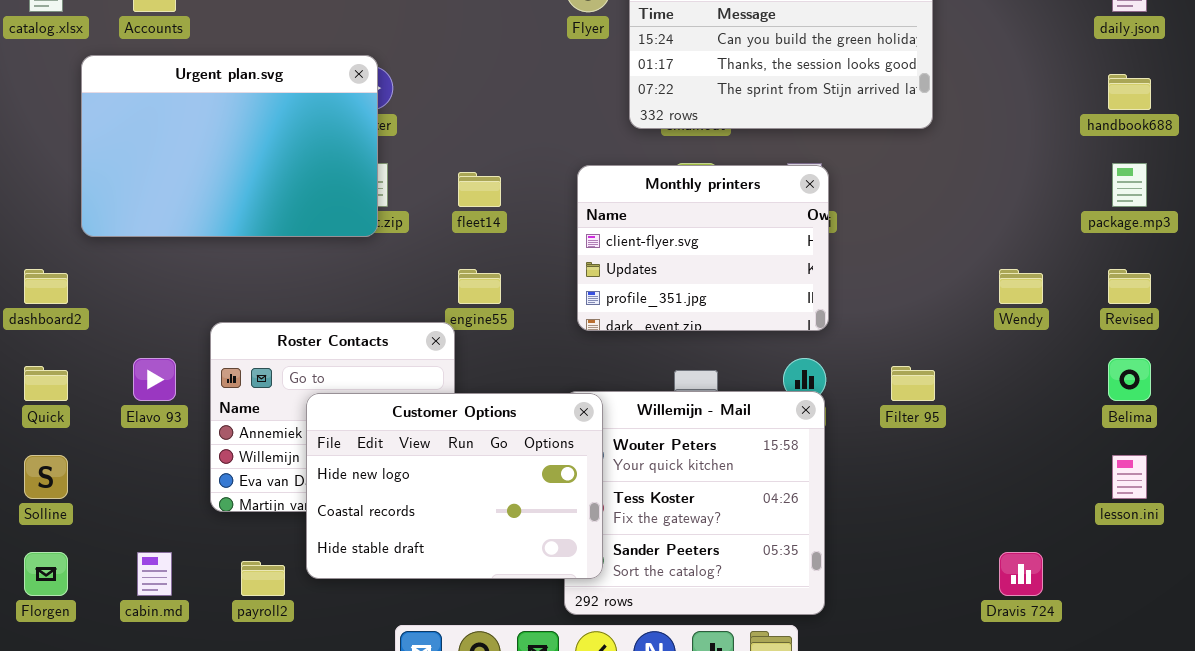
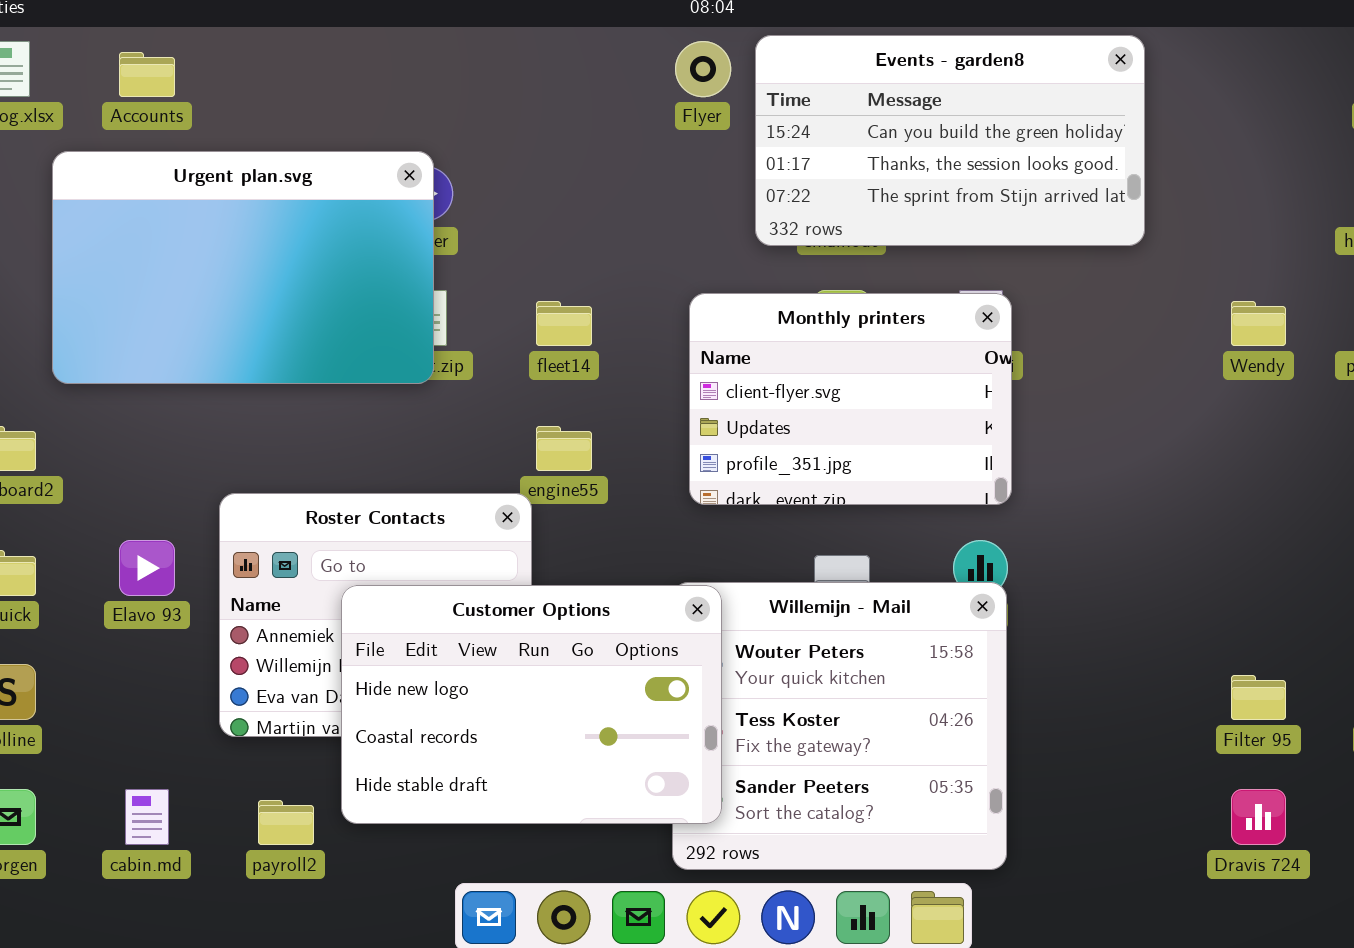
Wendy: [999,269,1043,304] -> [1231,301,1286,346], moved
Filter 95: [891,366,935,401] -> [1231,675,1286,720], moved

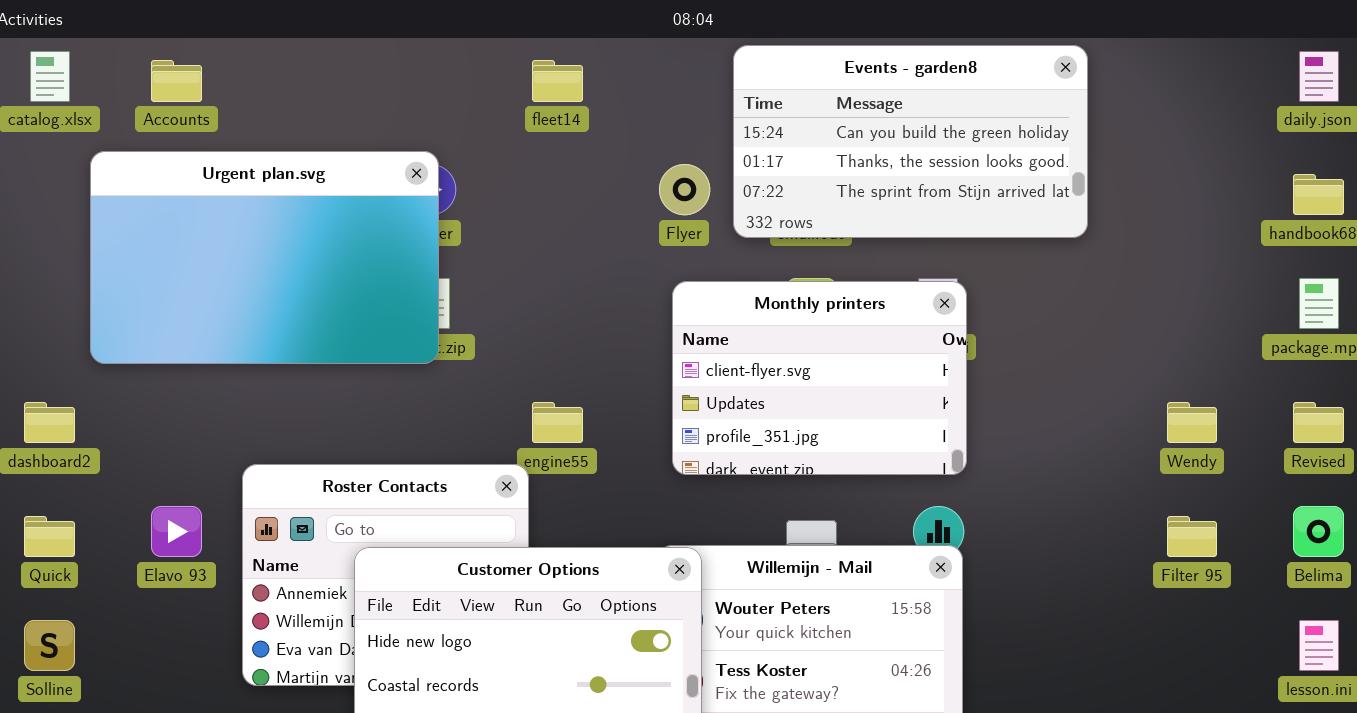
Flyer: [675,41,731,97] -> [659,164,710,215], moved
fleet14: [536,301,592,346] -> [532,60,583,102], moved
Wendy: [1231,301,1286,346] -> [1167,402,1217,443], moved
Filter 95: [1231,675,1286,720] -> [1167,516,1217,557], moved

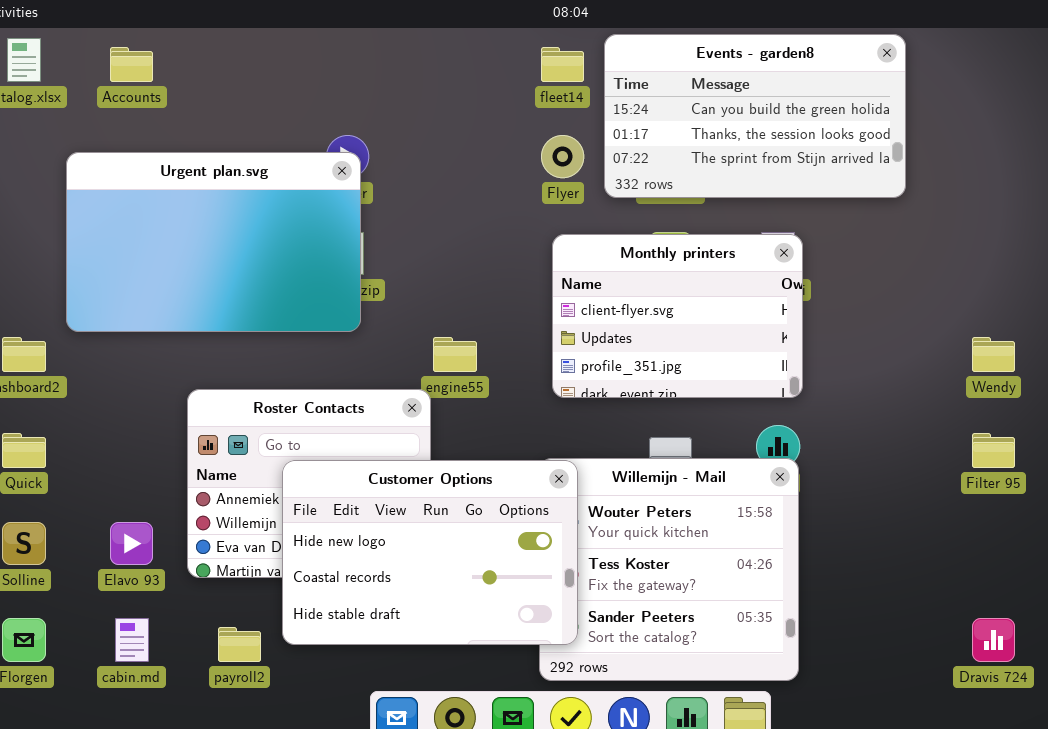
fleet14: [532,60,583,102] -> [541,47,584,82], moved
Urgent plan.svg: [90,151,439,364] -> [66,152,361,332], moved
Elavo 93: [151,506,202,557] -> [110,522,153,565], moved

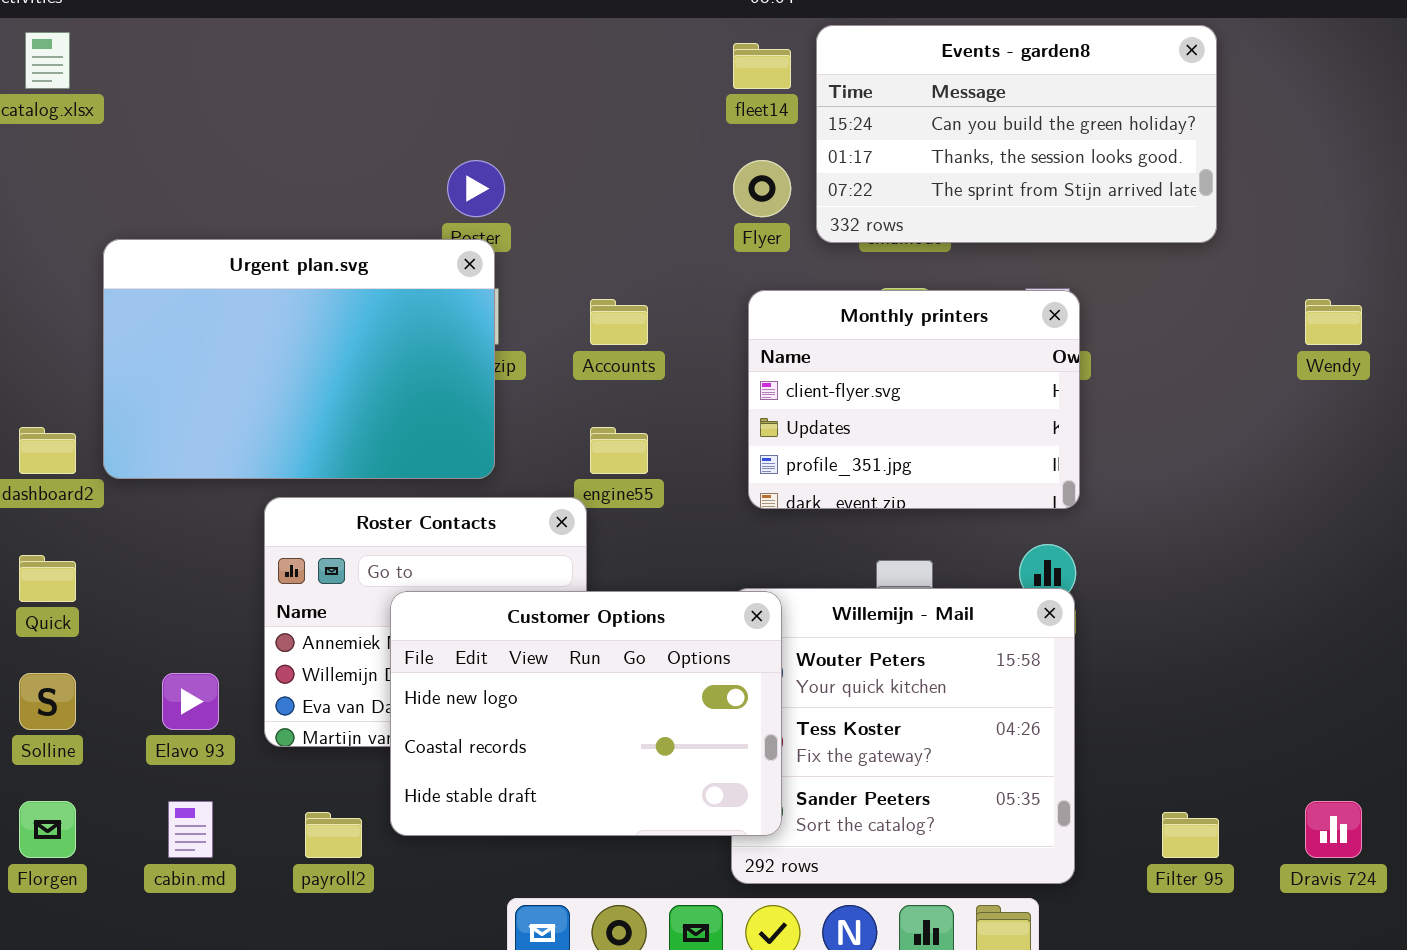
Accounts: [110,47,153,82] -> [590,299,648,345], moved
Urgent plan.svg: [66,152,361,332] -> [103,239,495,479], moved
Wendy: [972,337,1015,372] -> [1305,299,1362,345], moved
Filter 95: [972,433,1015,468] -> [1162,812,1219,858], moved

